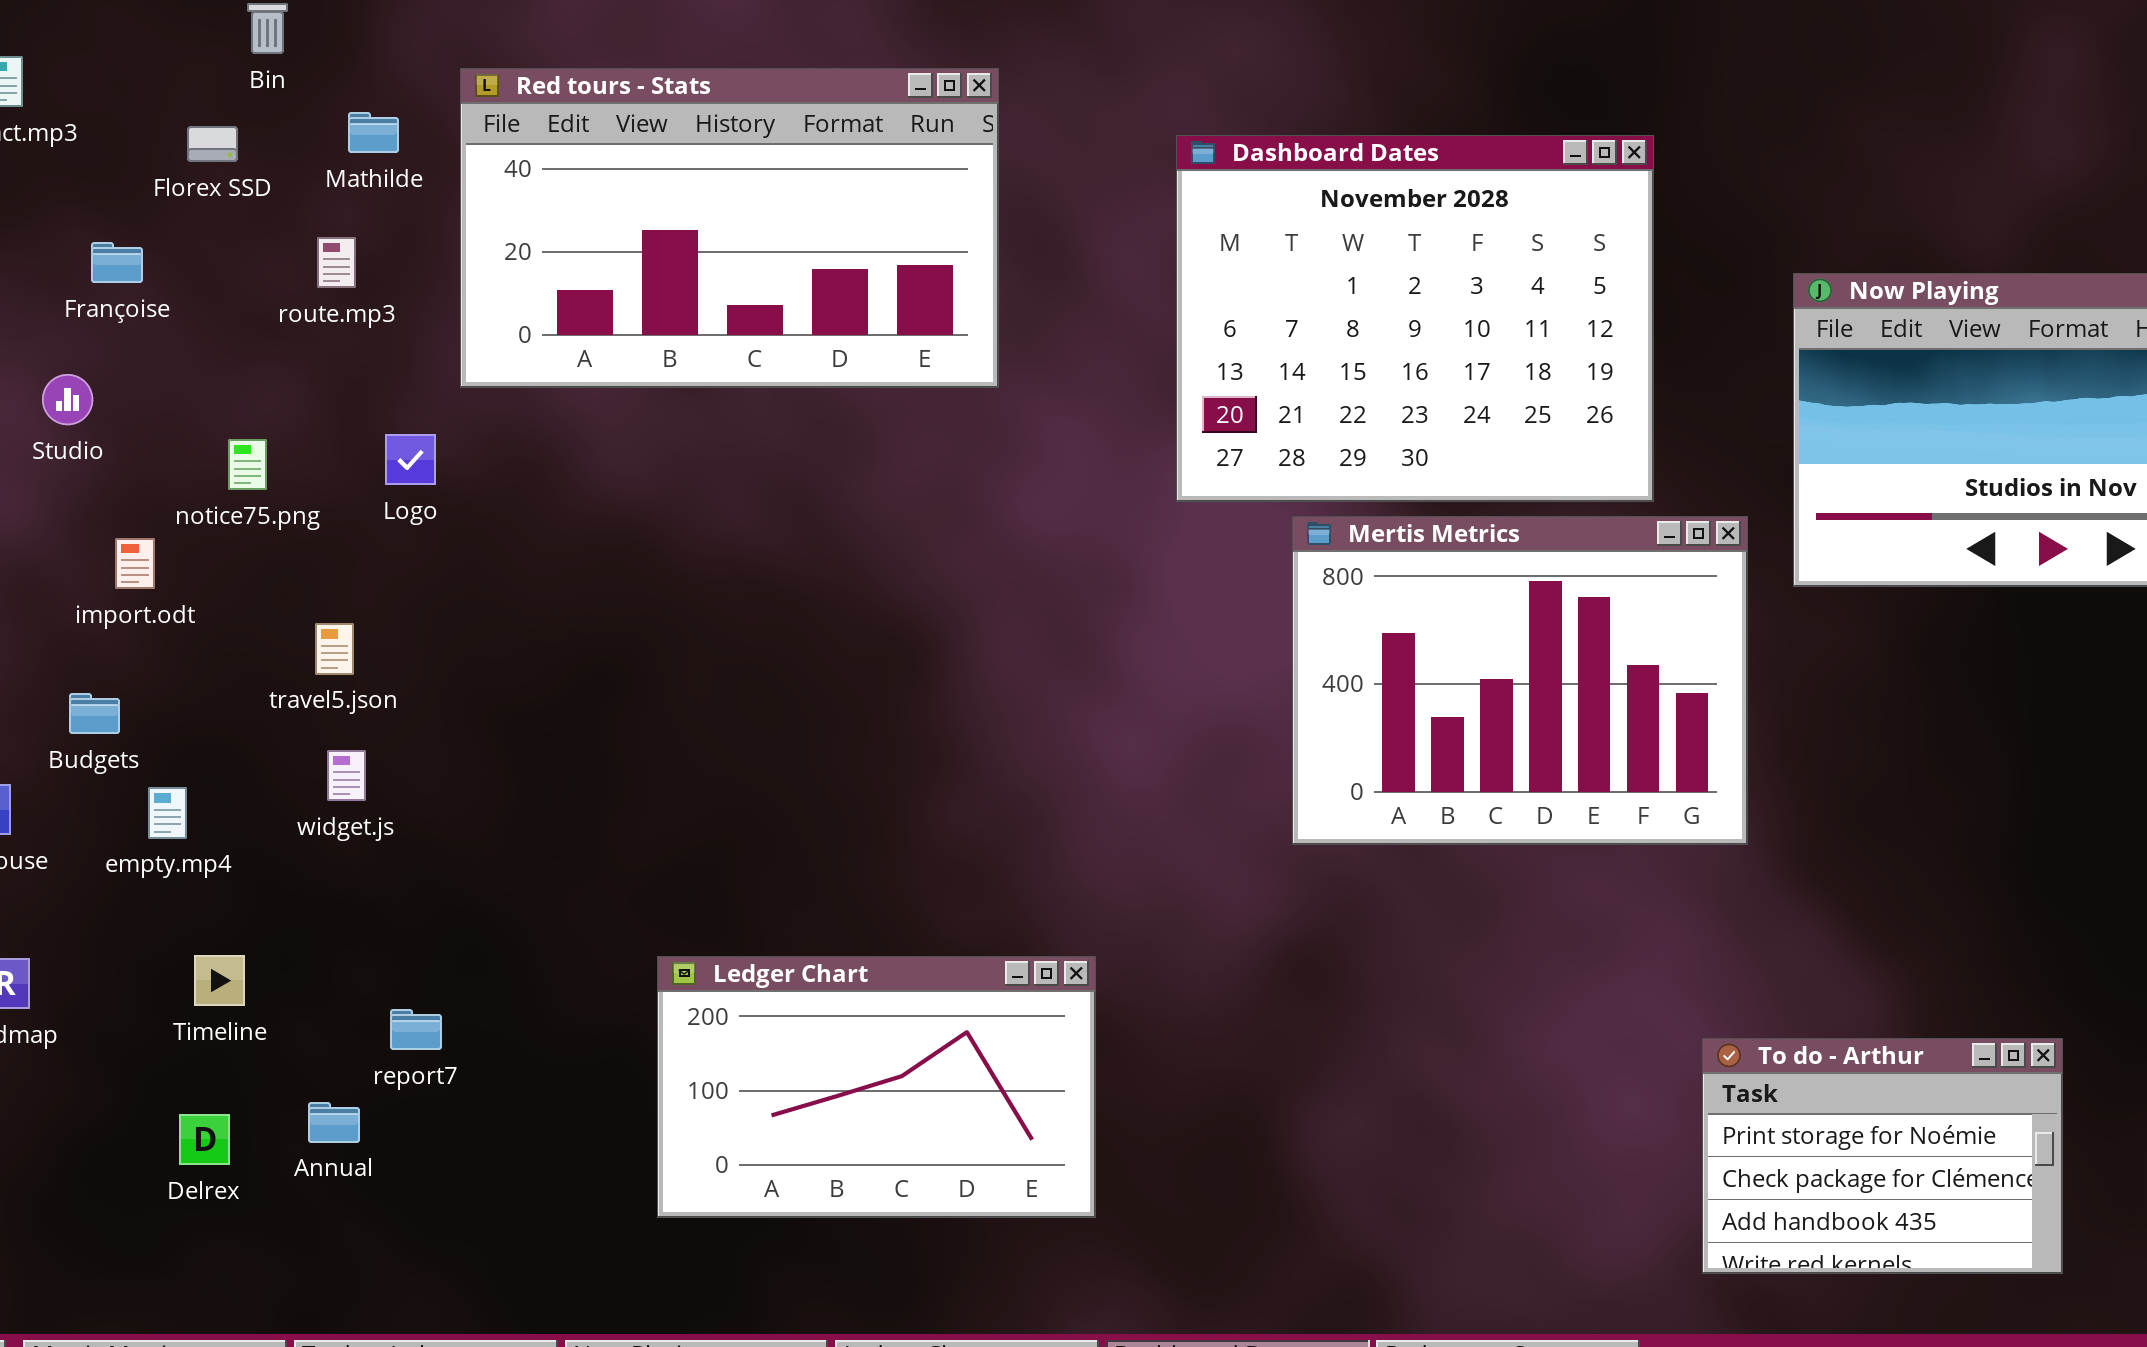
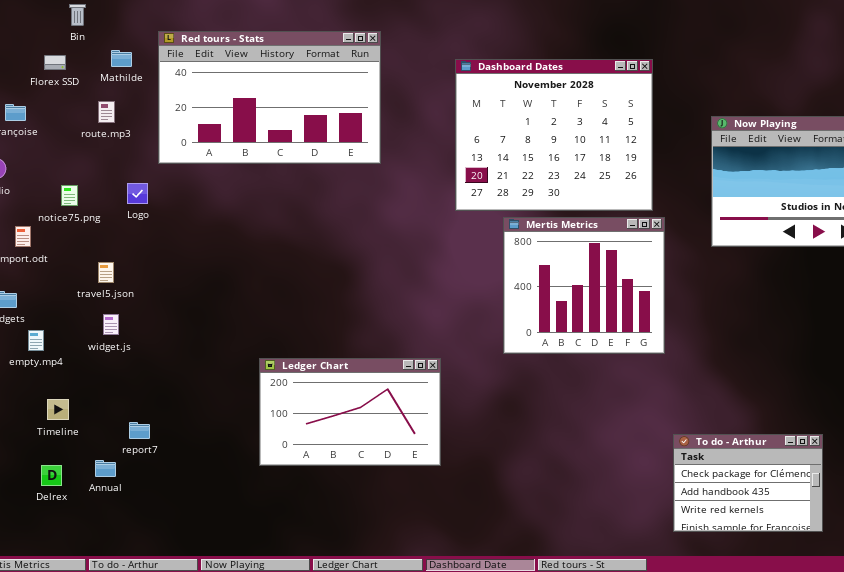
Mertis Metrics: [1292,516,1748,845] -> [503,217,665,354], resized
Ledger Chart: [657,956,1096,1218] -> [259,358,441,466], moved
To do - Arthur: [1702,1038,2063,1274] -> [673,434,823,532], scrolled down 1 row

